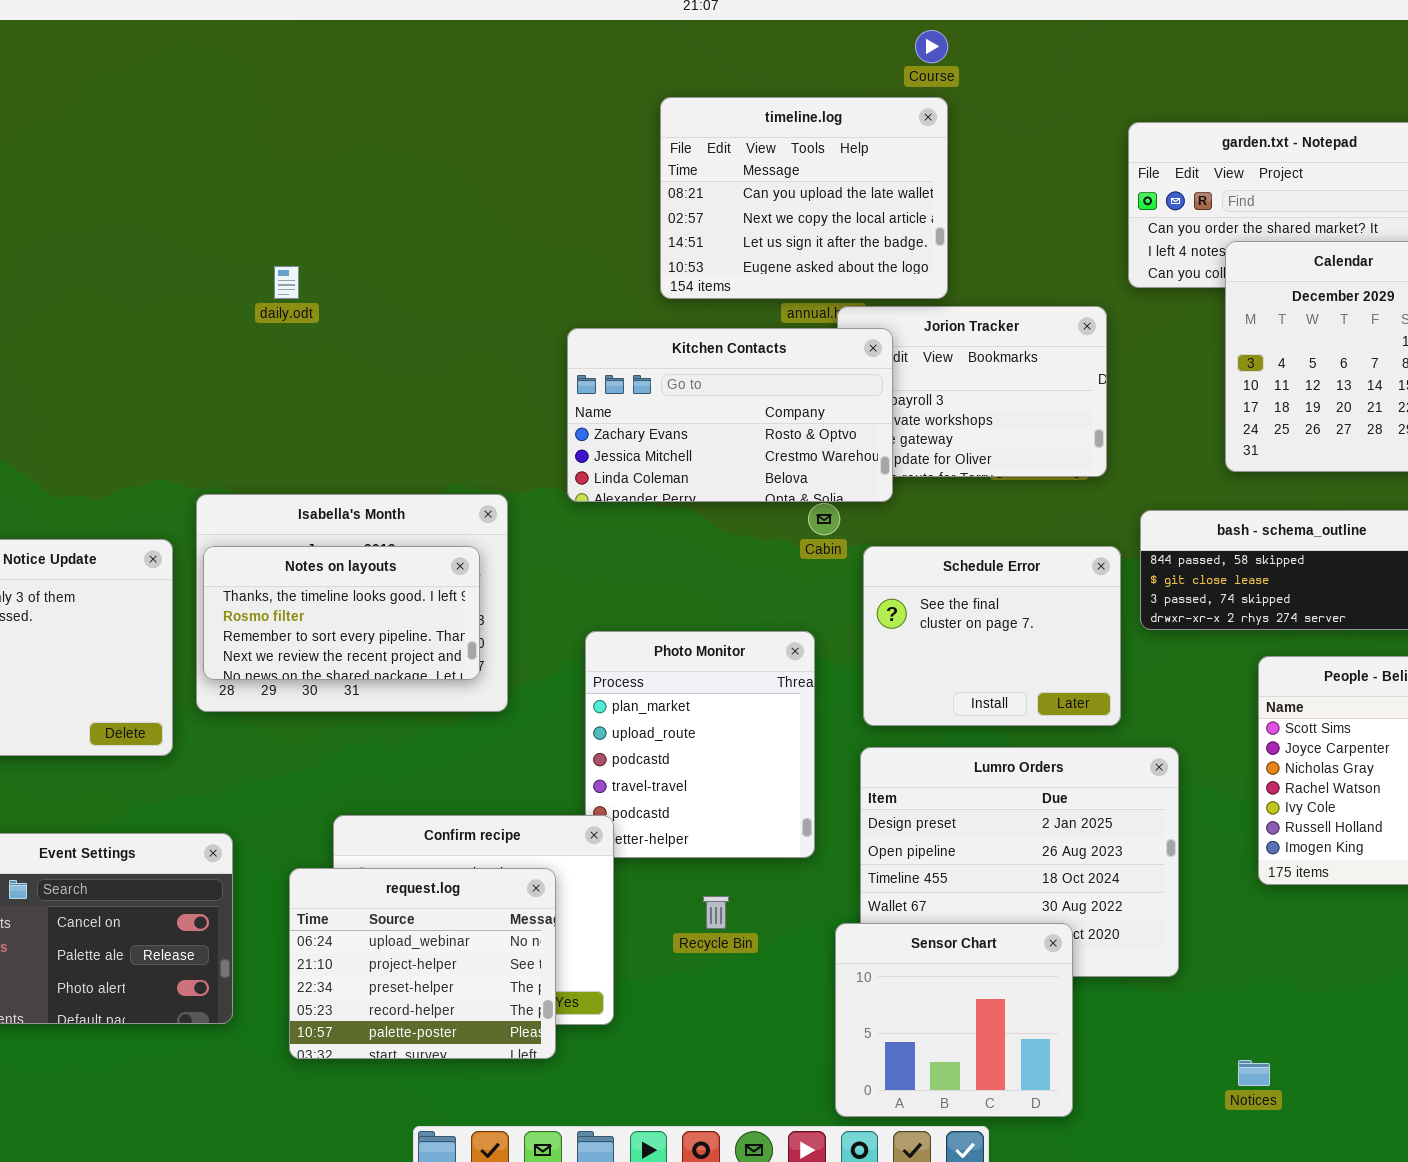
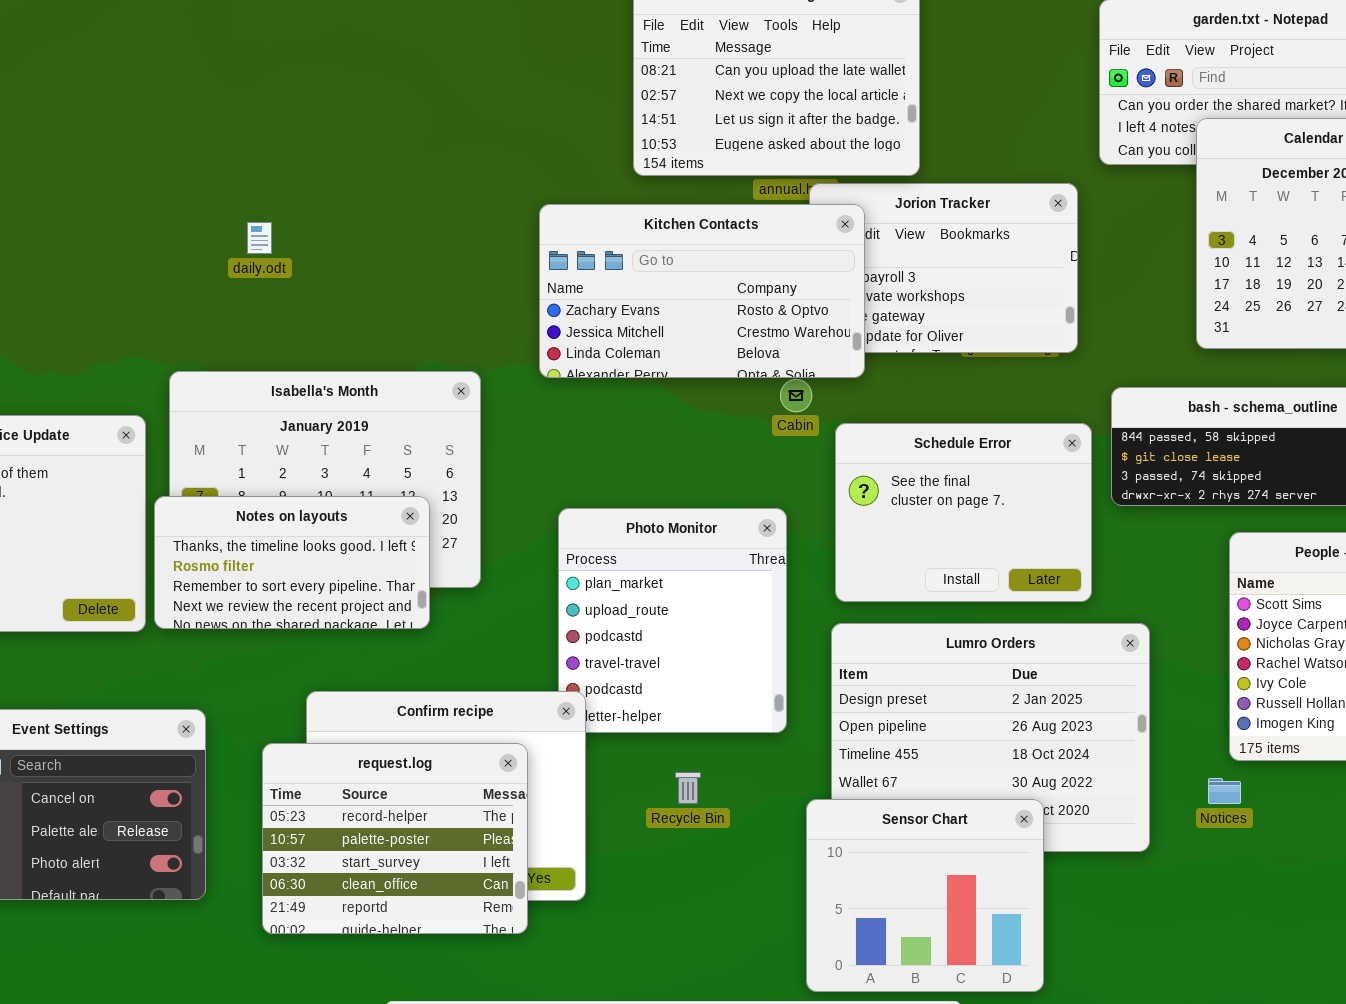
daily.odt: [274,266,299,299] -> [247,222,272,254], moved
Notes on layouts: [203,546,480,680] -> [154,496,430,629], moved
request.log: [289,868,556,1059] -> [262,743,528,934], scrolled down 3 rows
Notices: [1238,1060,1270,1086] -> [1208,778,1241,804], moved

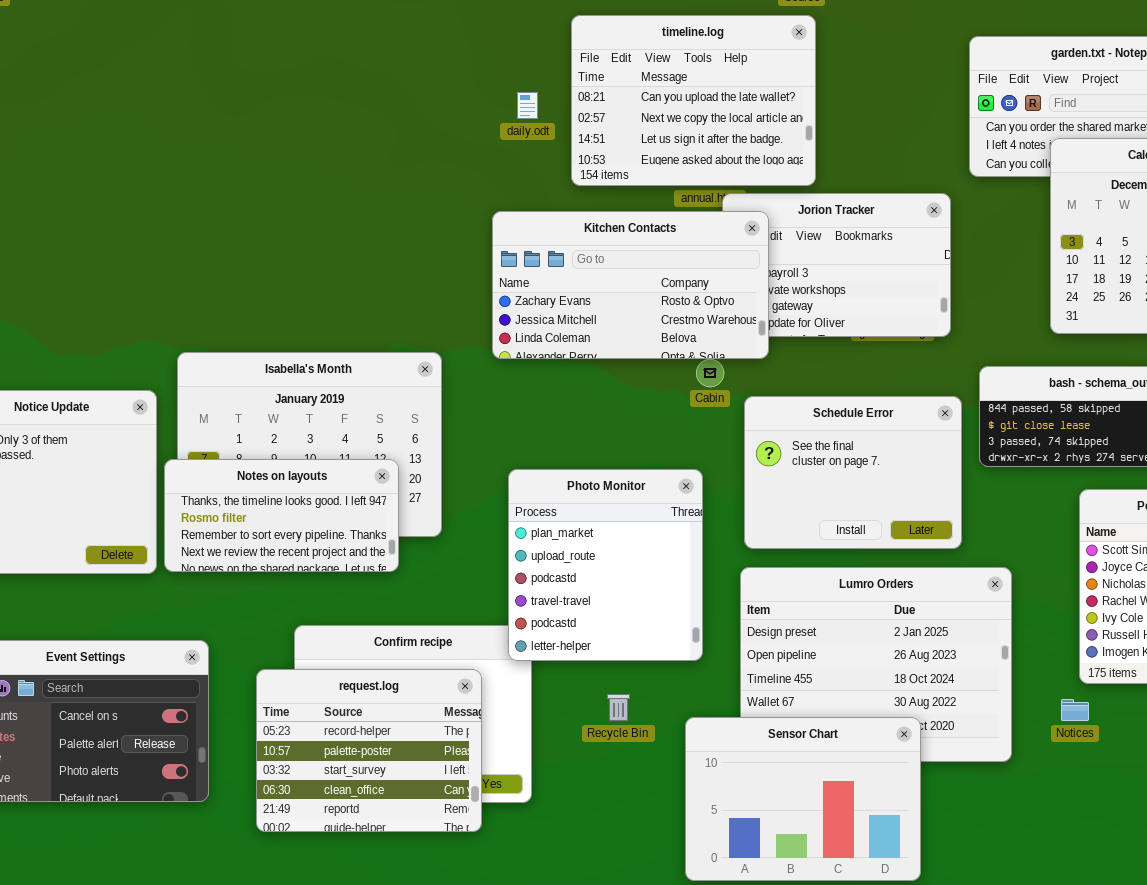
daily.odt: [247,222,272,254] -> [517,92,538,119], moved
Photo Monitor: [558,508,787,733] -> [508,469,703,661], raised
Sensor Chart: [806,799,1044,992] -> [685,717,921,881], resized

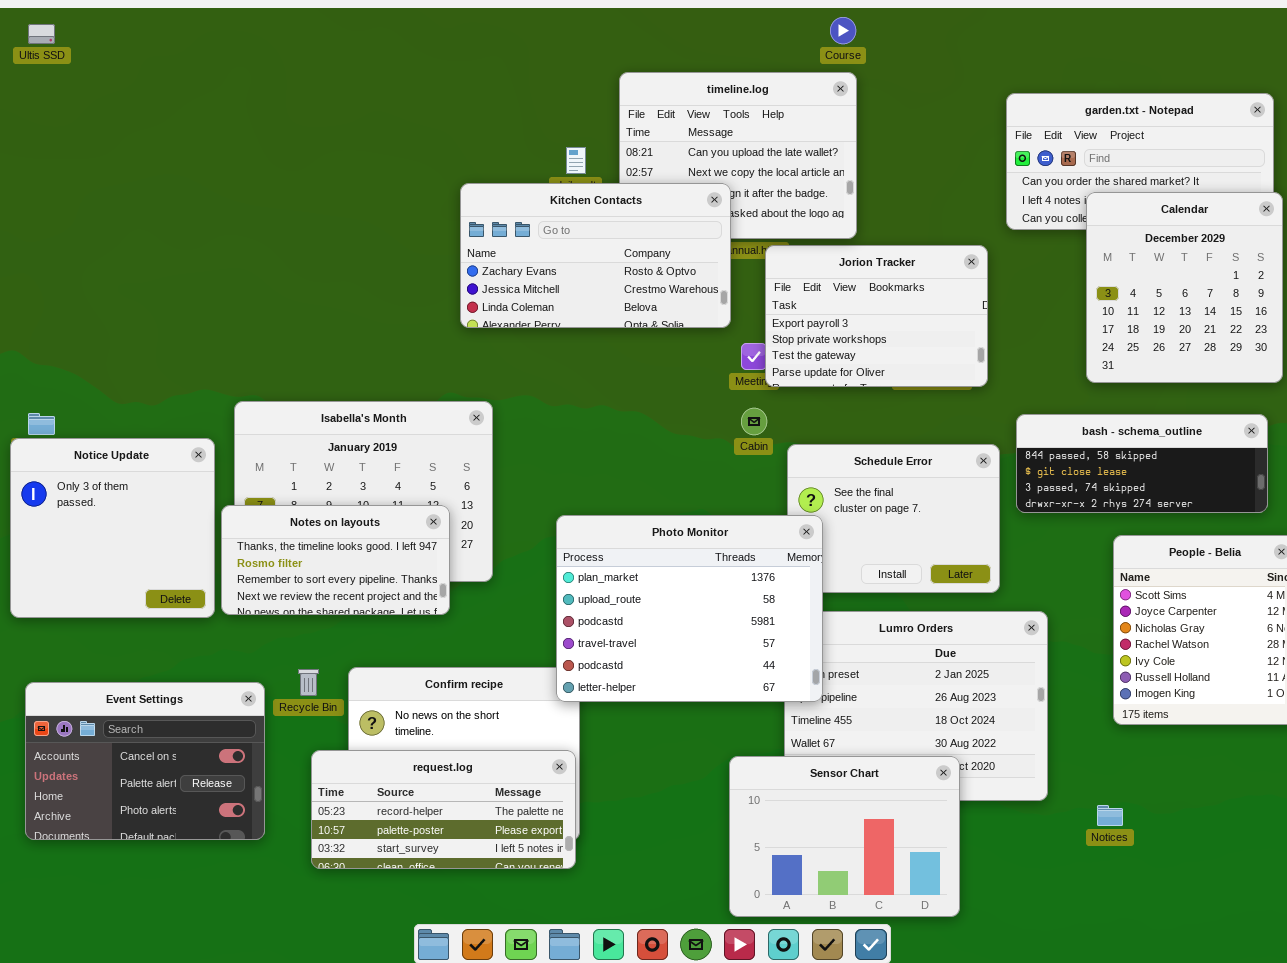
Kitchen Contacts: [492,211,769,359] -> [460,183,731,328], moved
Photo Monitor: [508,469,703,661] -> [556,515,823,702], resized
request.log: [256,669,482,832] -> [311,750,576,869], resized
Recycle Bin: [607,694,630,721] -> [298,669,319,696], moved
Notices: [1061,699,1089,721] -> [1097,805,1123,826], moved

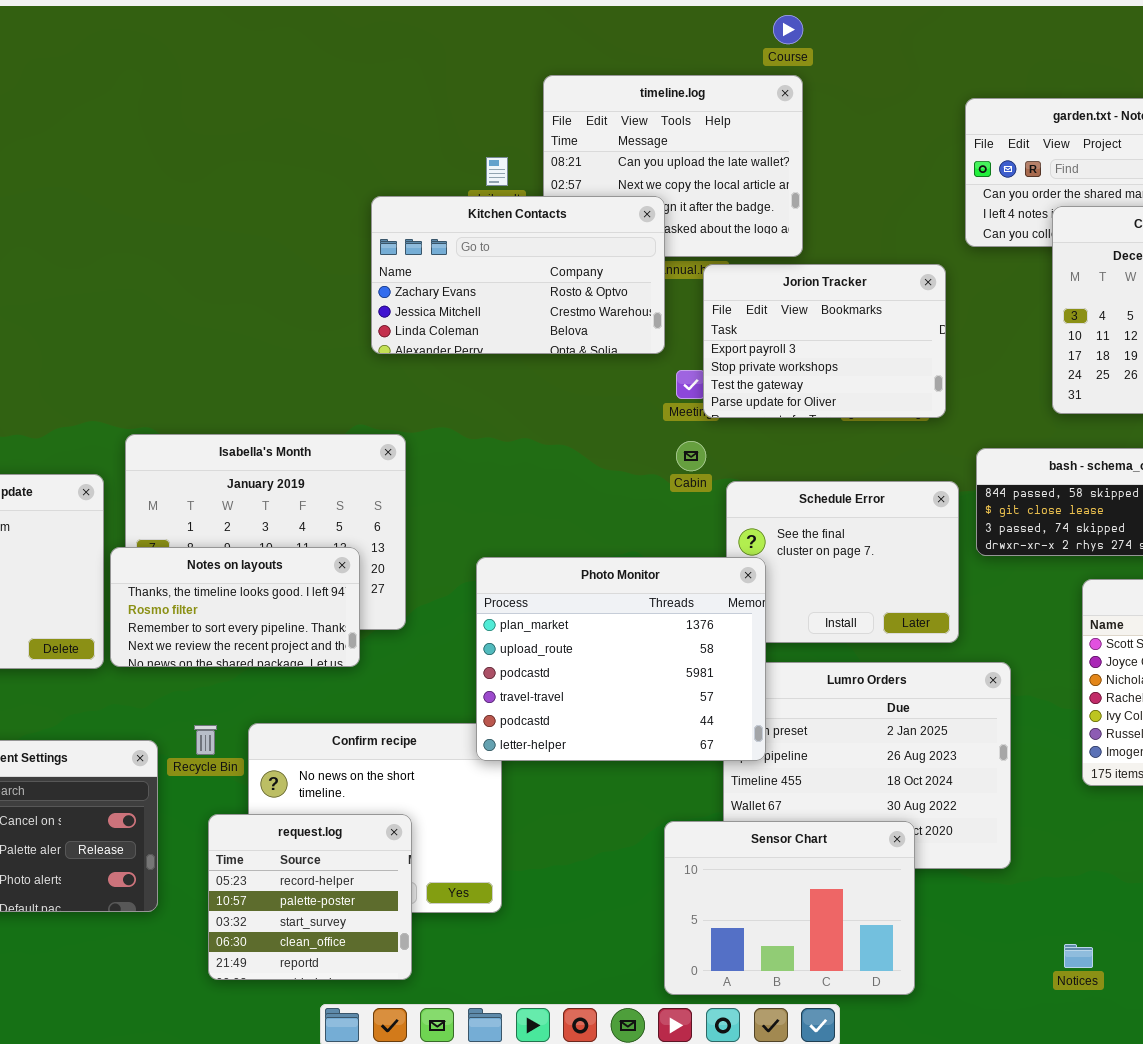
request.log: [311,750,576,869] -> [208,814,412,980], resized
Notices: [1097,805,1123,826] -> [1064,944,1093,968], moved

